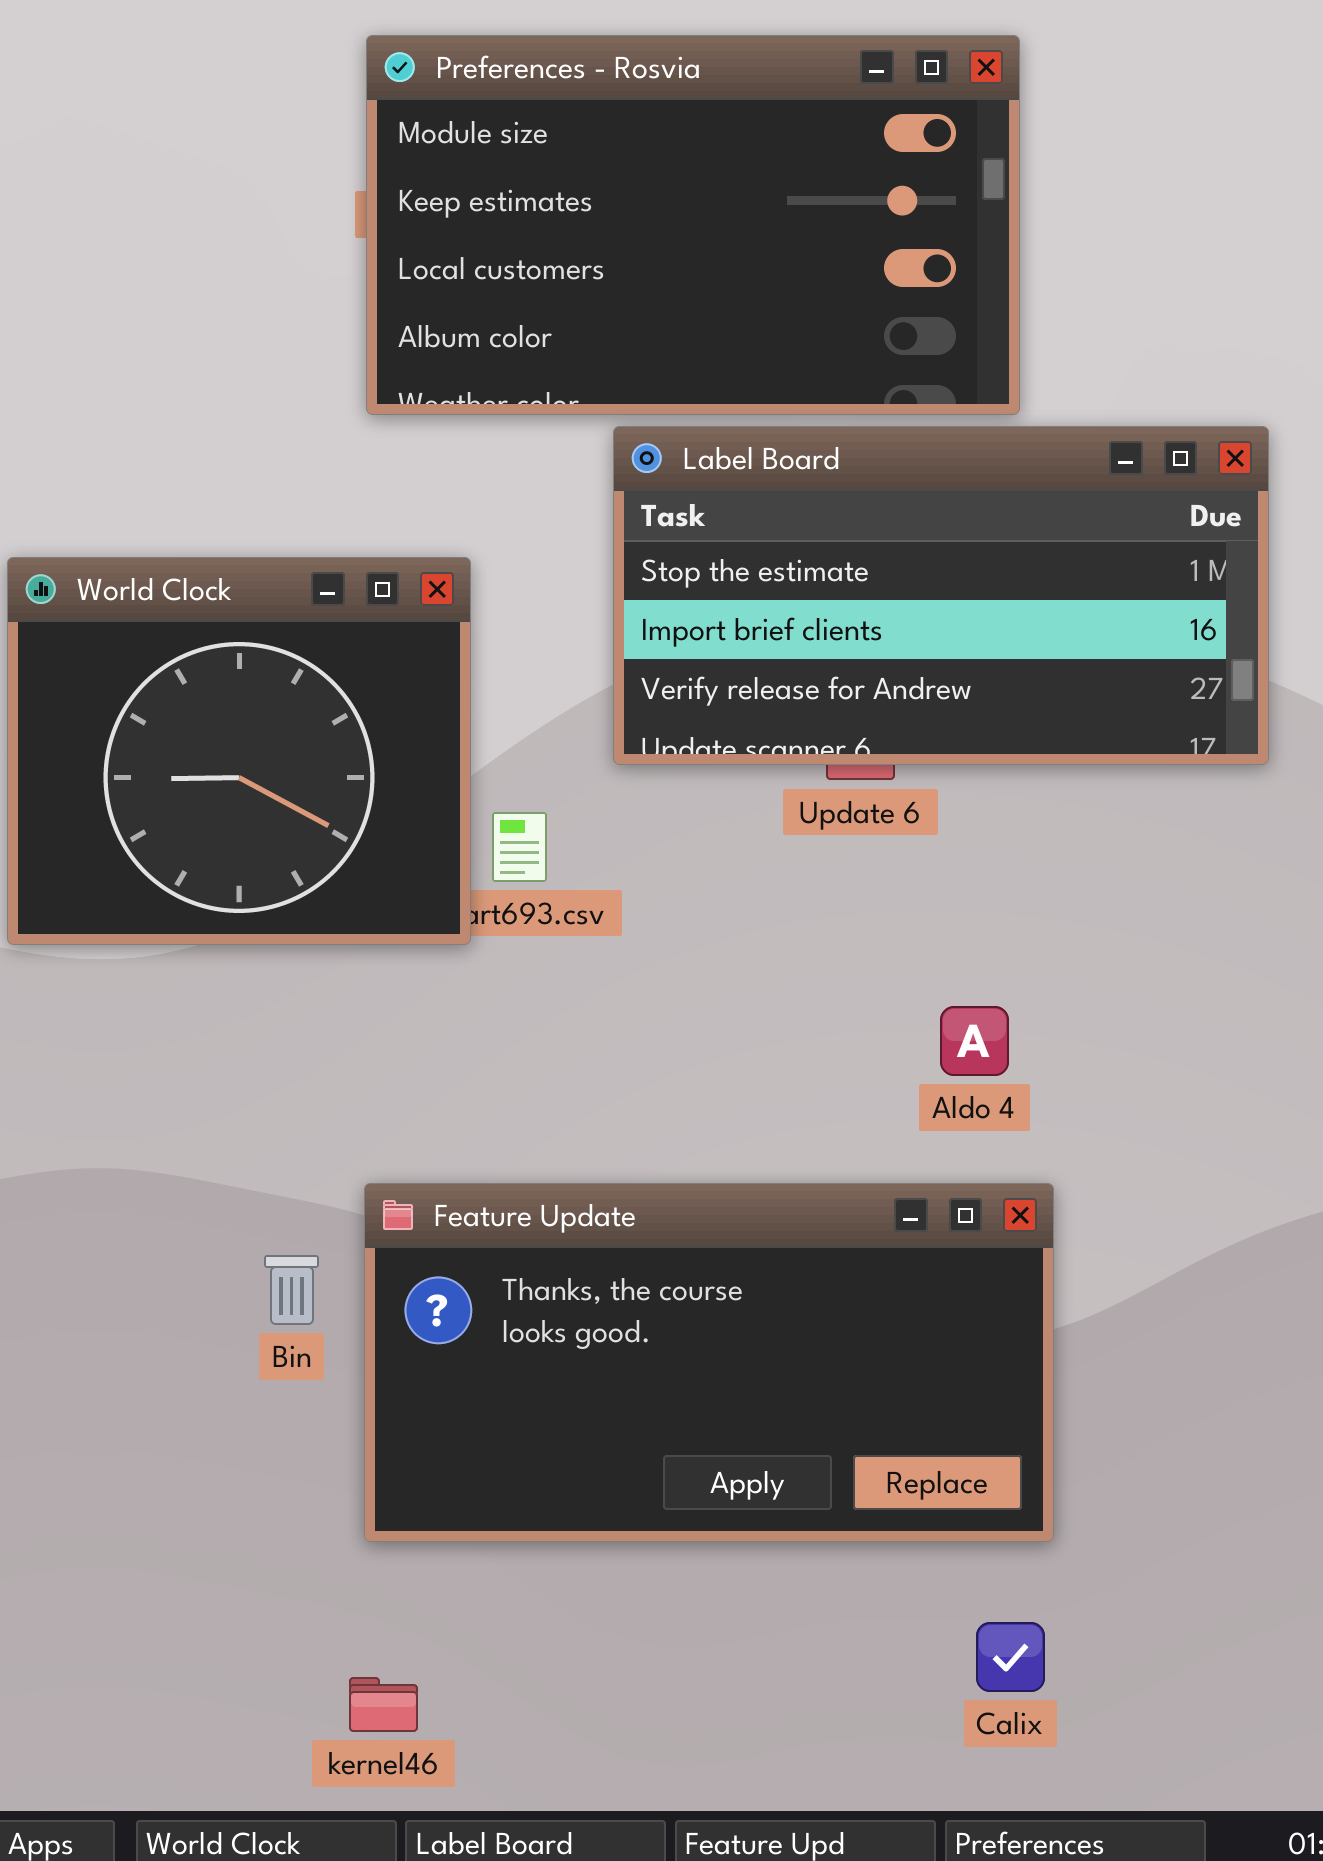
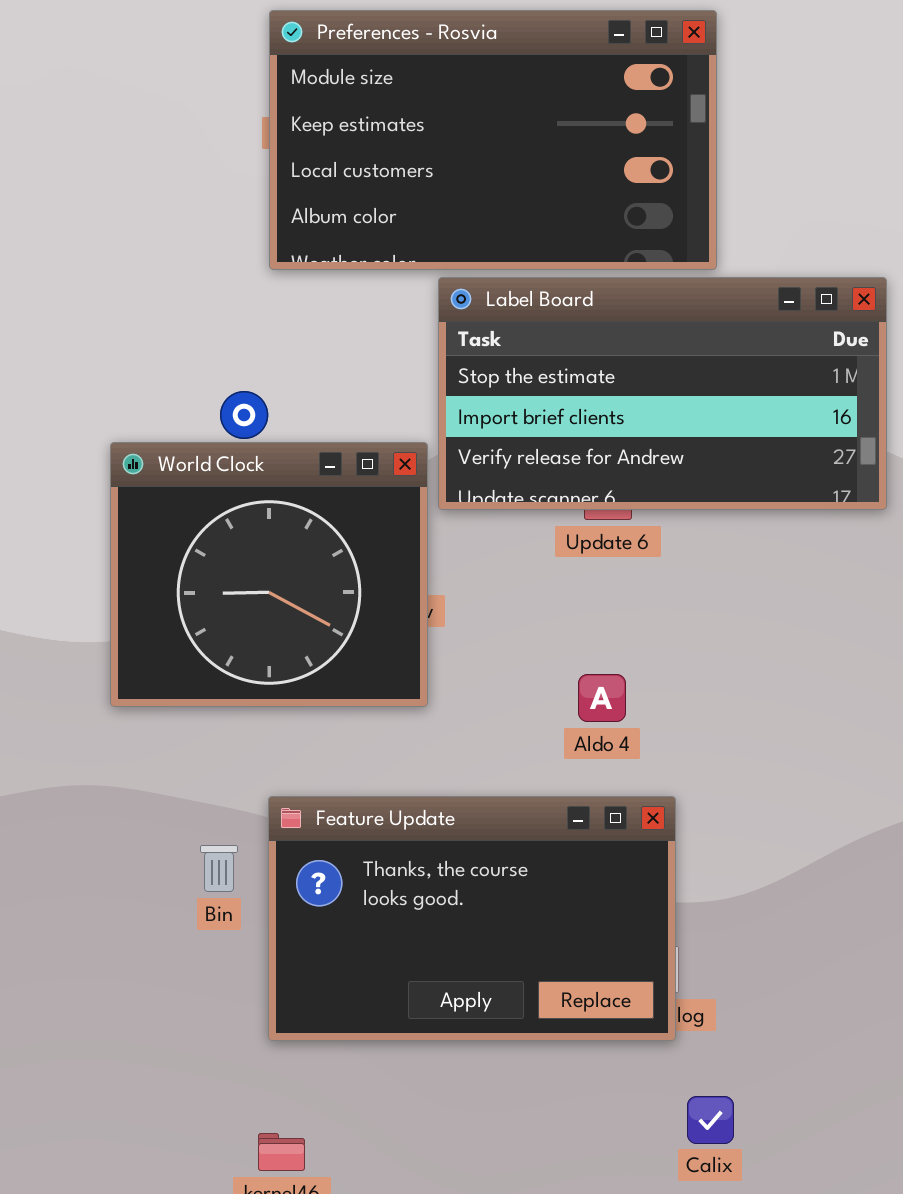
World Clock: [7,557,471,945] -> [110,442,428,707], moved
Aldo 4: [940,1006,1009,1076] -> [578,674,626,722], moved
Feature Update: [364,1183,1054,1542] -> [268,796,676,1041], resized

